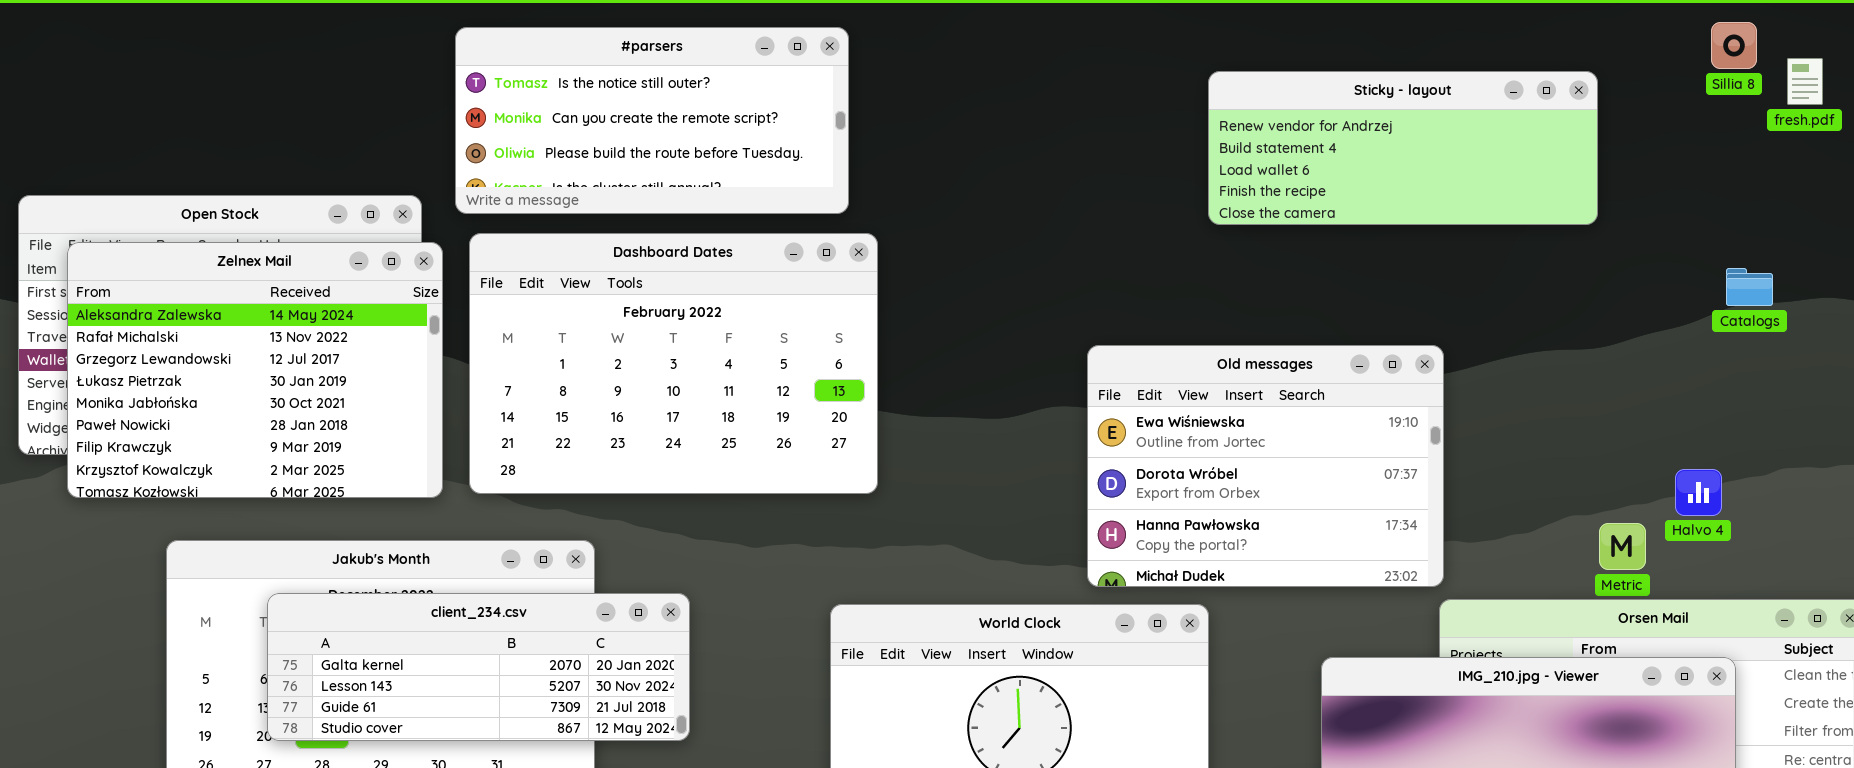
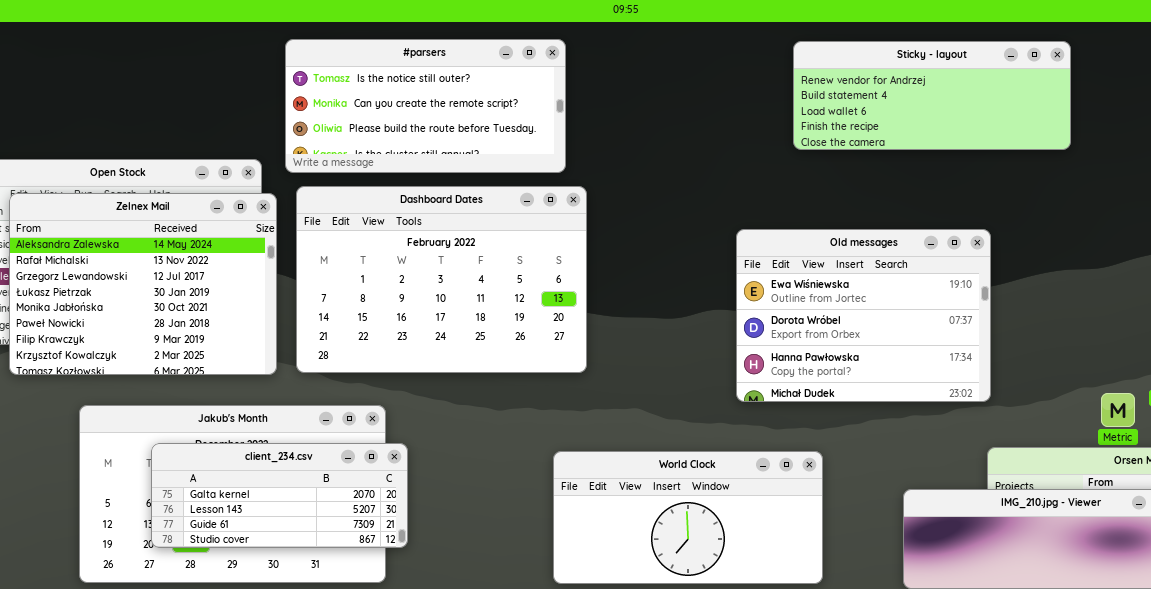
Sticky - layout: [1208,71,1598,225] -> [793,41,1071,150], moved
Old messages: [1087,345,1444,587] -> [736,229,991,402], moved
client_234.csv: [267,593,690,741] -> [151,443,408,548], resized

